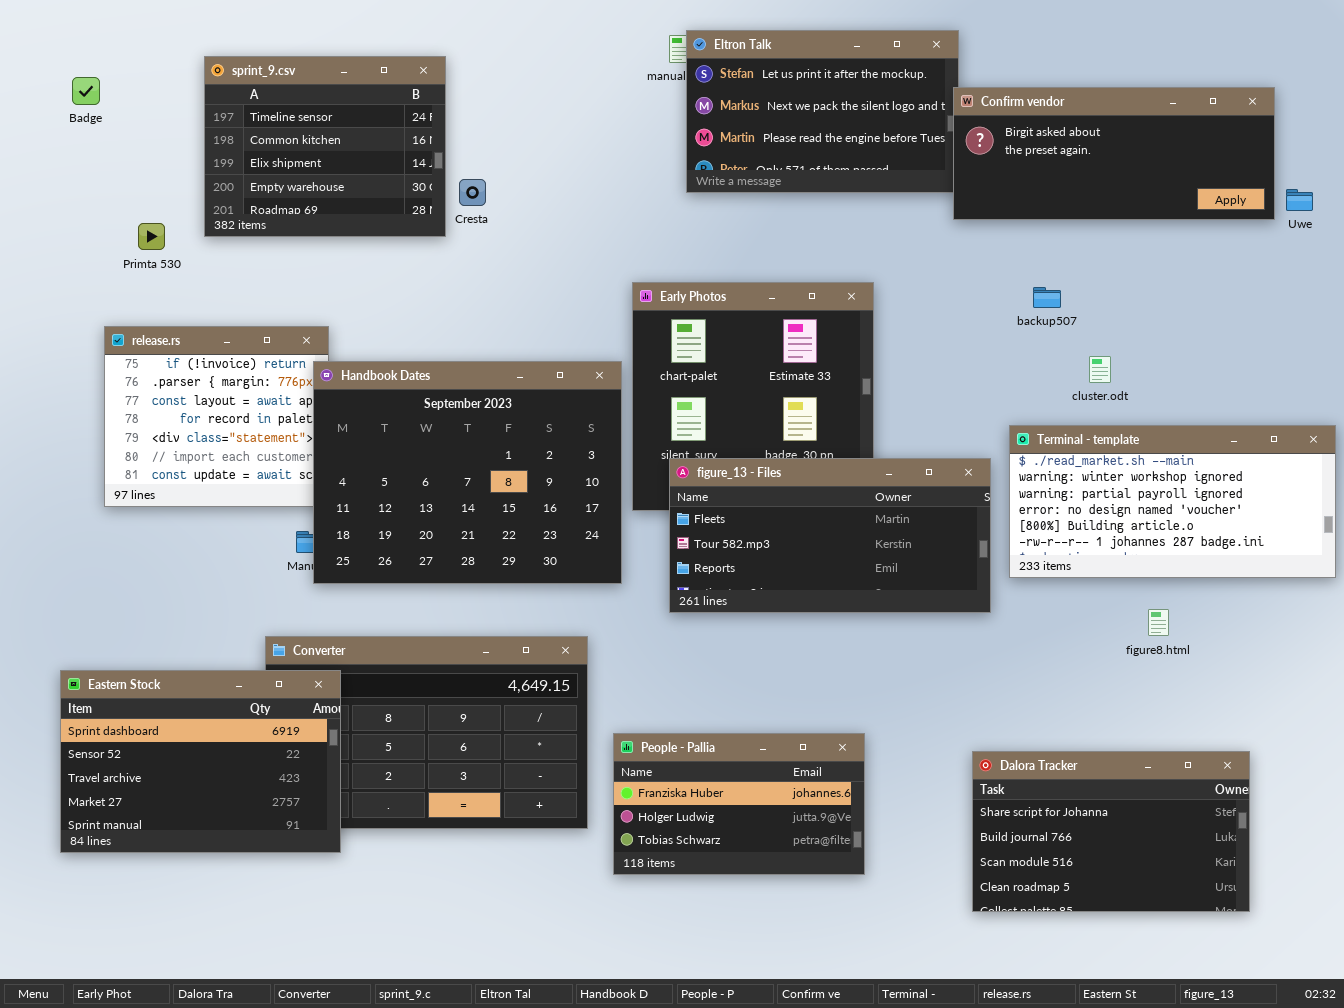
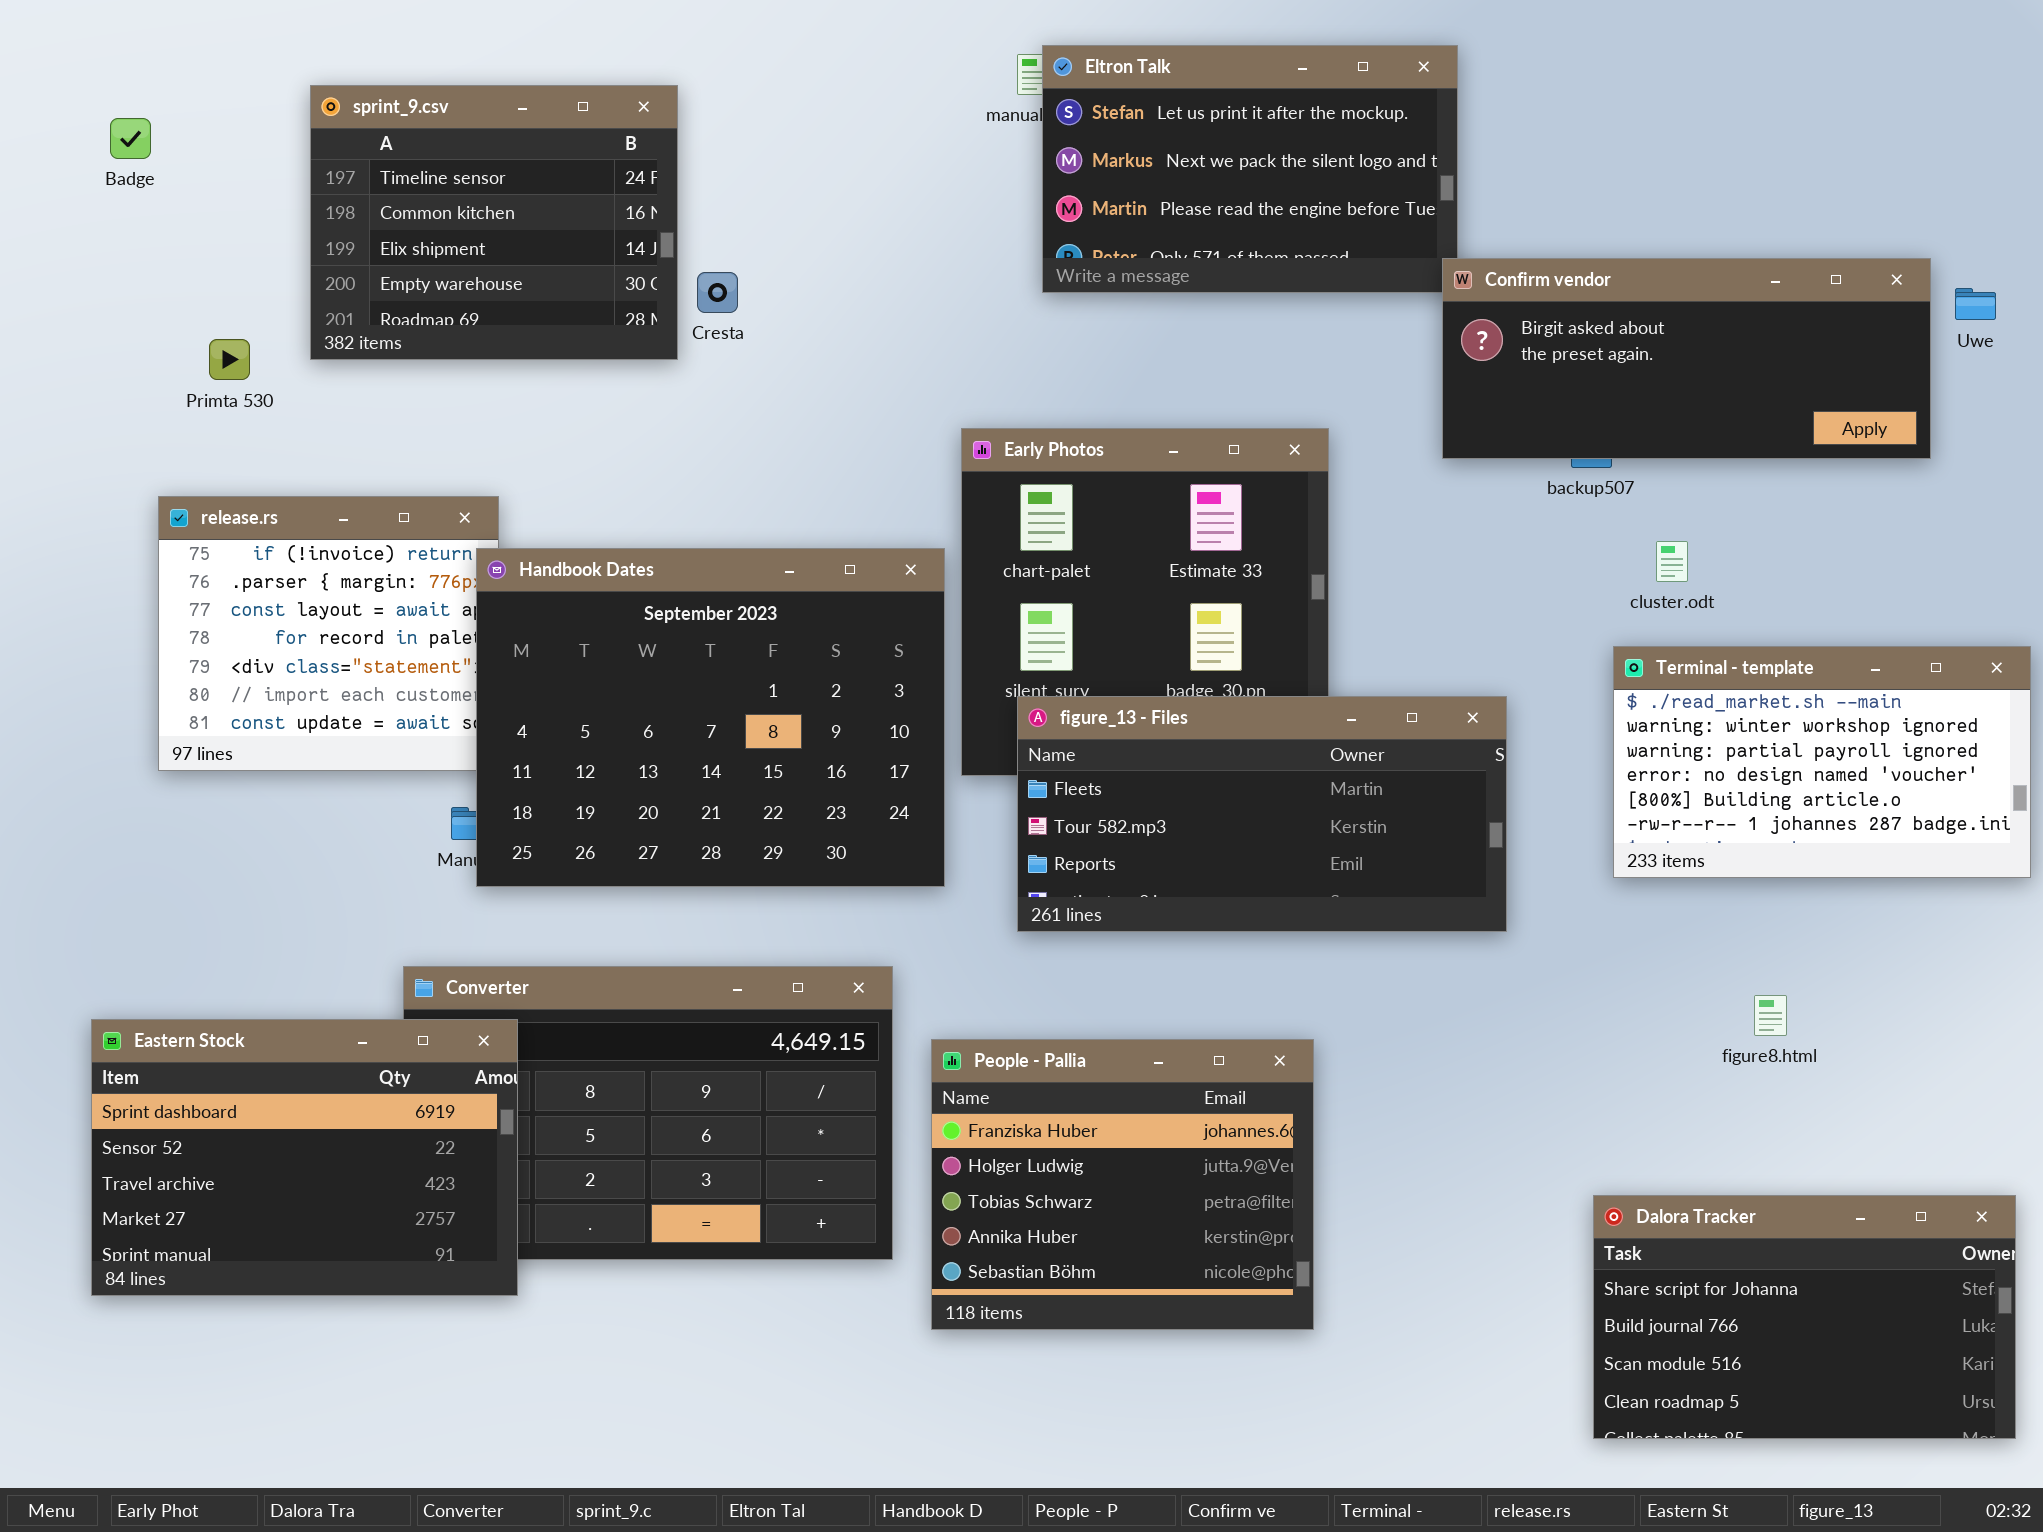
Confirm vendor: [953,87,1275,220] -> [1442,258,1931,459], moved
Terminal - template: [1009,425,1336,578] -> [1613,646,2031,878], resized
figure8.html: [1148,609,1169,636] -> [1754,995,1787,1036], moved
People - Pallia: [613,733,865,875] -> [931,1039,1314,1330], resized
Dalora Tracker: [972,751,1250,912] -> [1593,1195,2016,1439], moved

